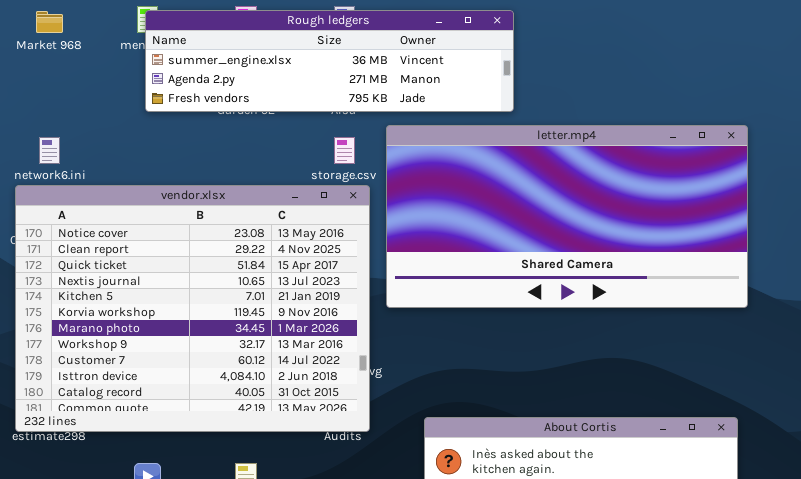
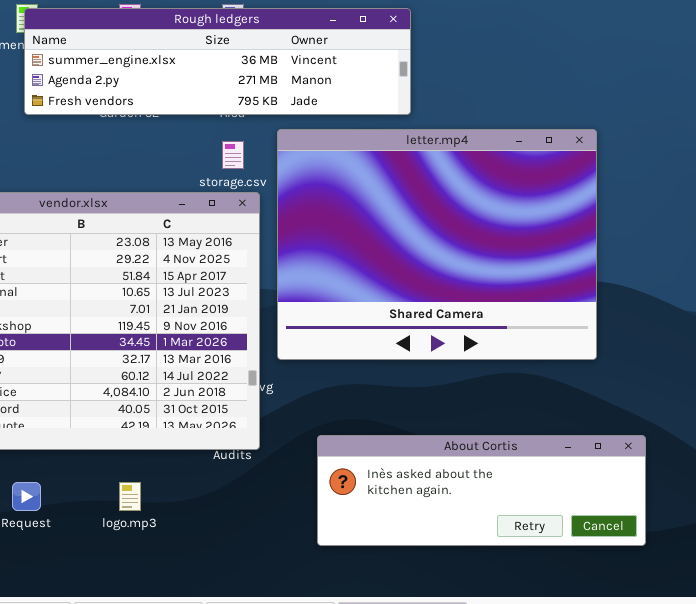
letter.mp4: [386,125,748,308] -> [277,129,597,360], resized

